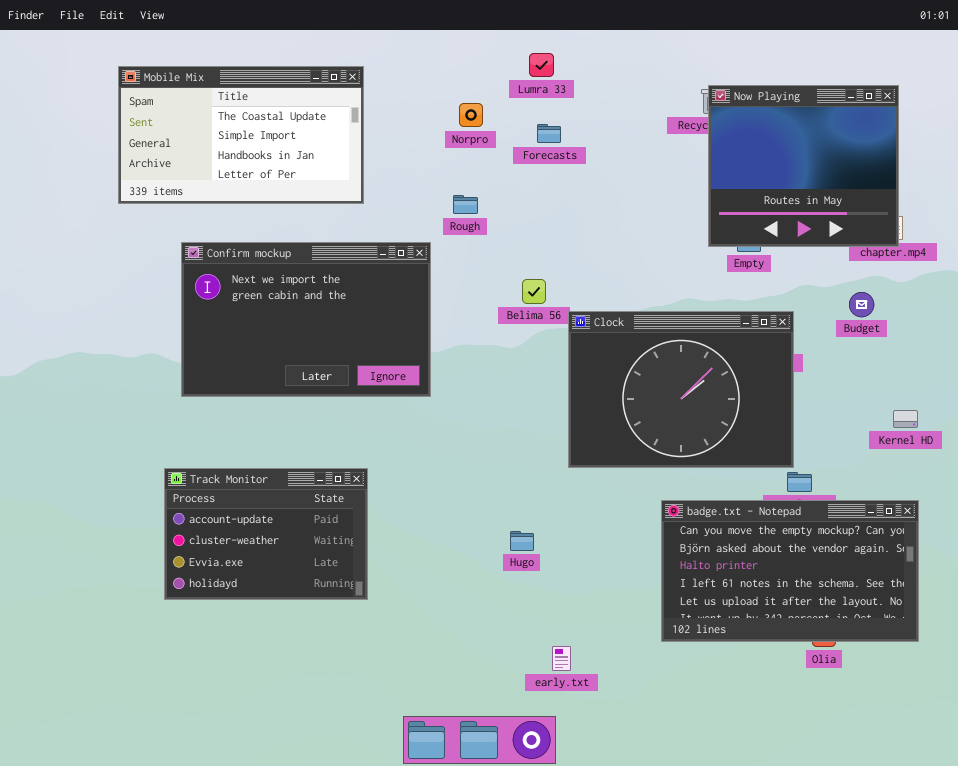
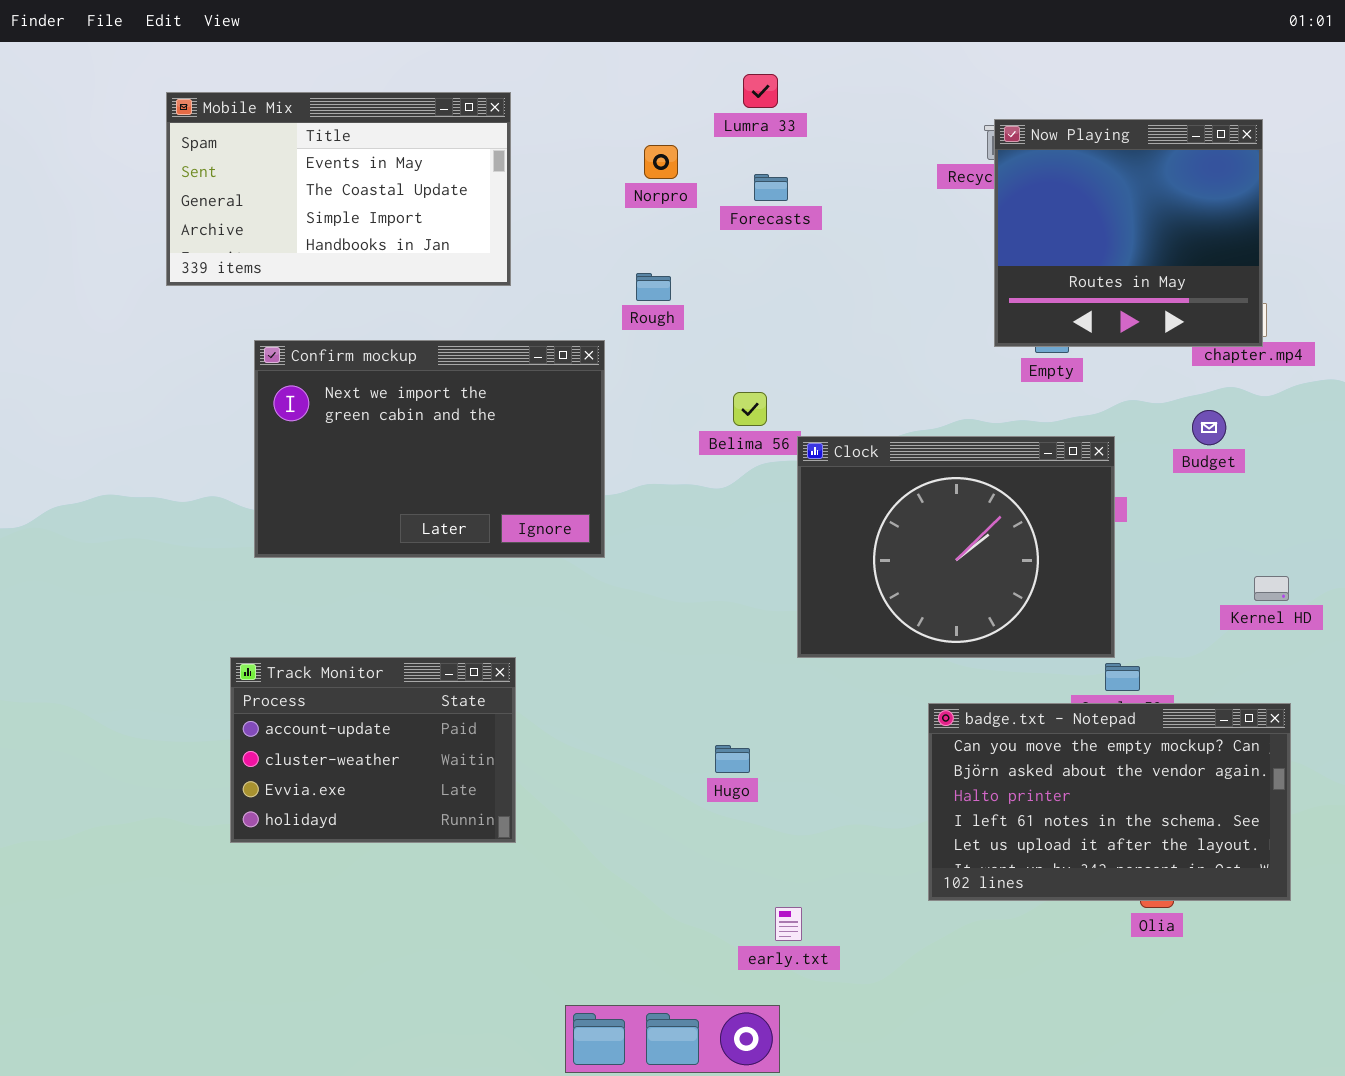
Mobile Mix: [118,66,364,204] -> [166,92,511,286], scrolled up 1 row

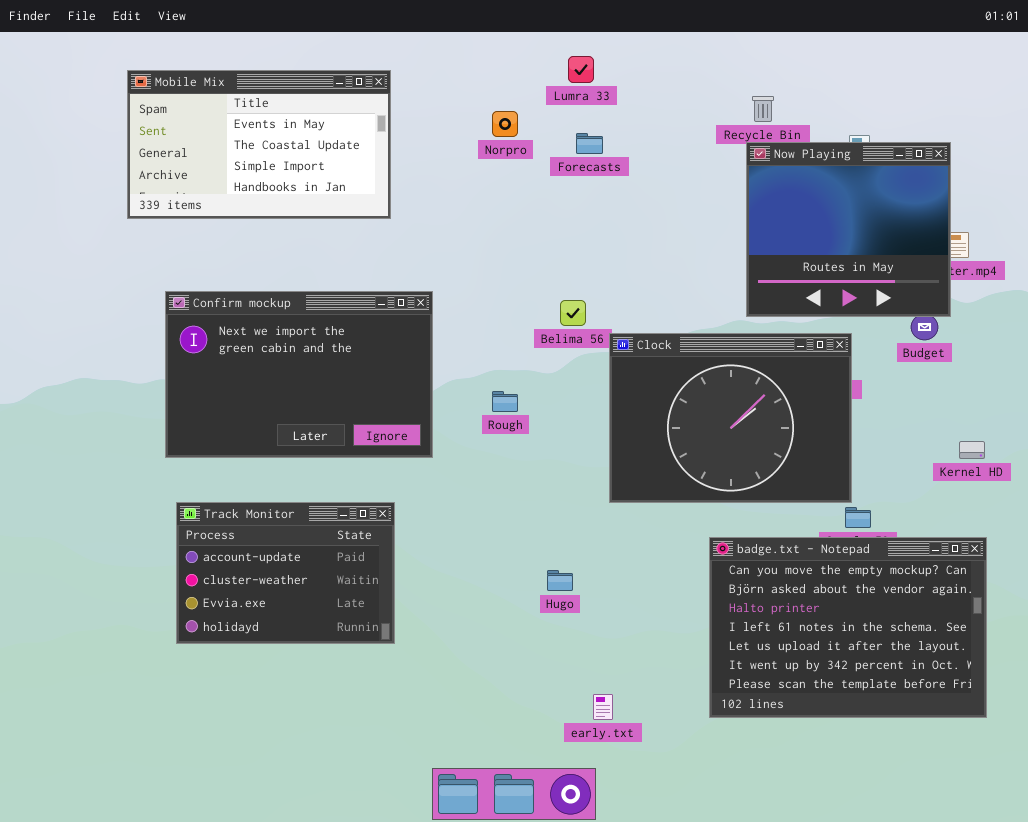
Now Playing: [994,119,1263,347] -> [746,142,951,317], moved
Rough: [636,273,671,301] -> [492,391,518,412], moved
Confirm mockup: [254,340,605,558] -> [165,291,433,458], moved
badge.txt - Notepad: [928,703,1291,901] -> [709,537,987,718], resized

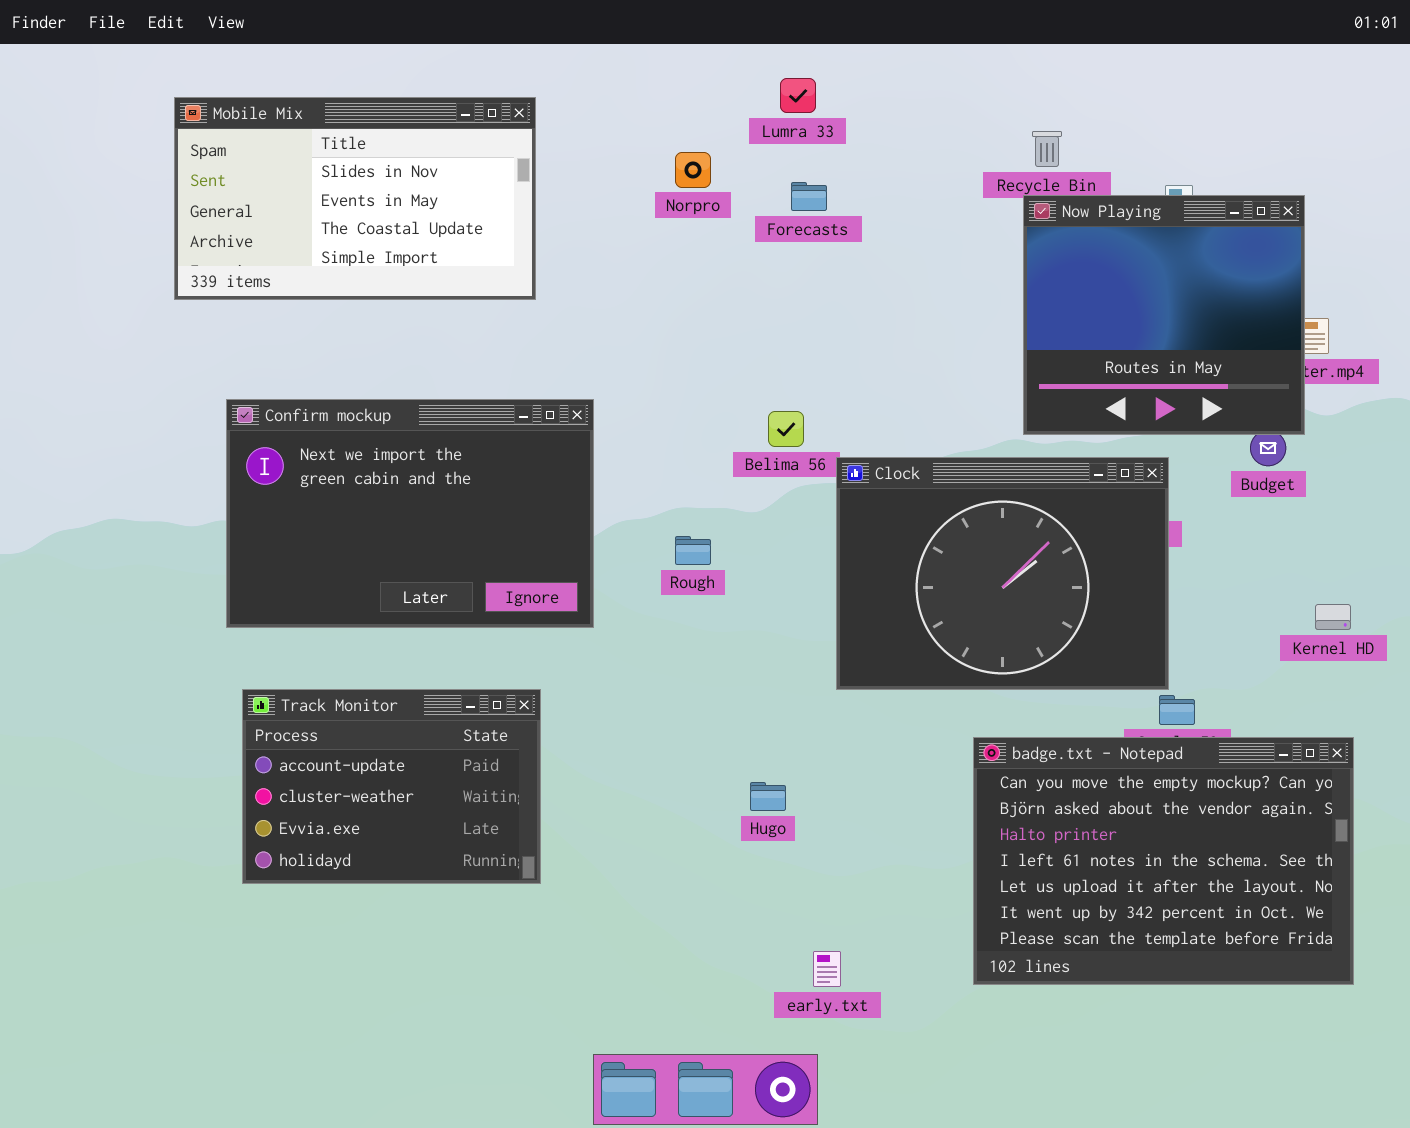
Mobile Mix: [127,70,391,219] -> [174,97,536,300], scrolled up 1 row

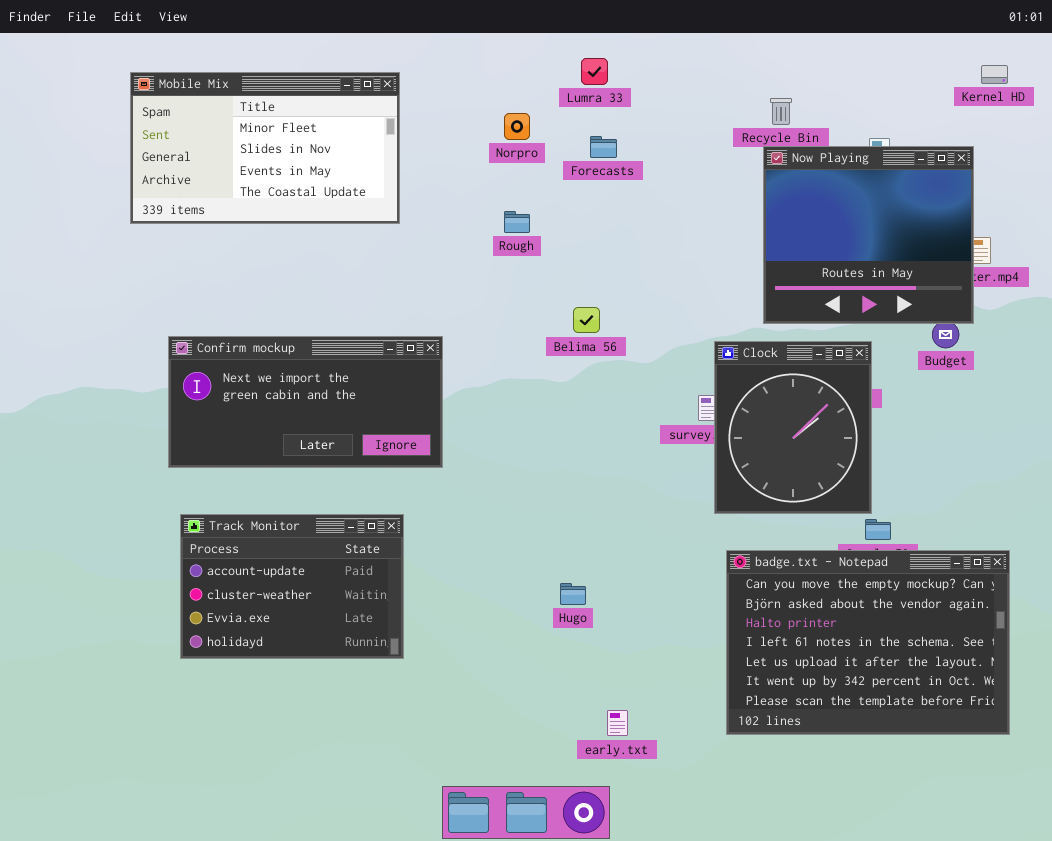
Mobile Mix: [174,97,536,300] -> [130,72,400,224], scrolled up 1 row
Confirm mockup: [226,399,594,628] -> [168,336,443,468], resized
Clock: [836,457,1169,690] -> [714,341,872,514], resized
Rough: [675,536,711,565] -> [504,211,530,233], moved
Kernel HD: [1315,604,1351,630] -> [981,65,1008,84], moved

